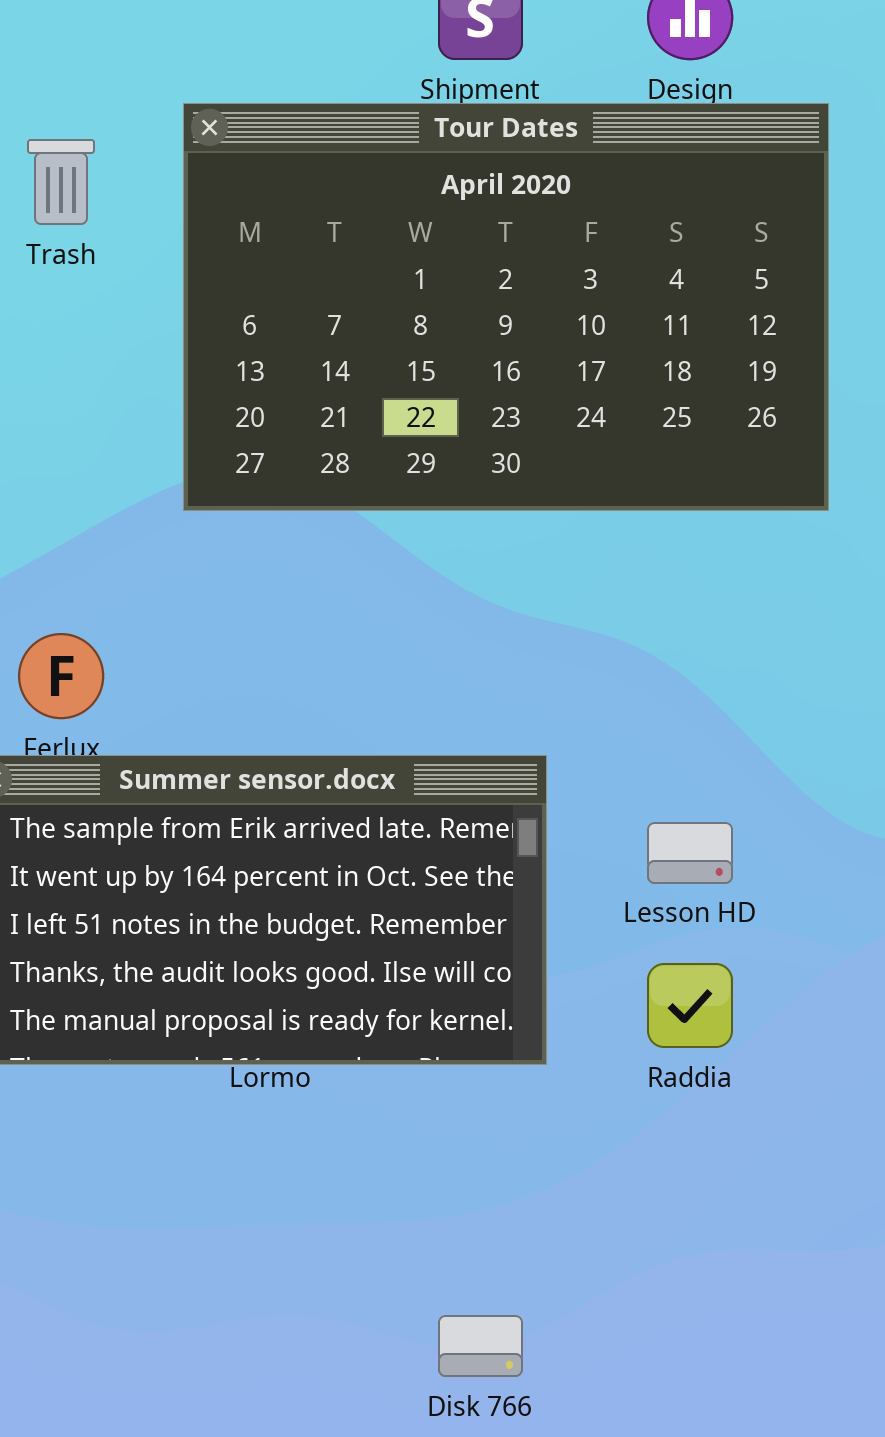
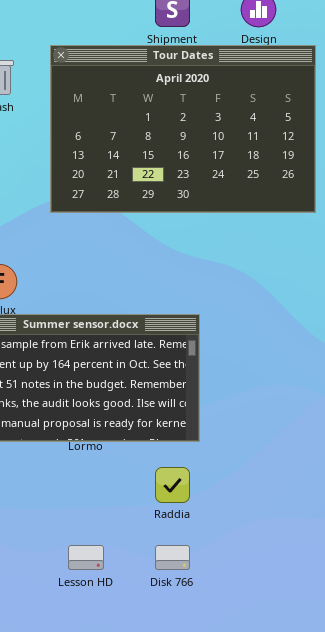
Lesson HD: [647,822,733,884] -> [68,545,104,570], moved
Raddia: [647,963,733,1048] -> [155,467,190,503], moved

